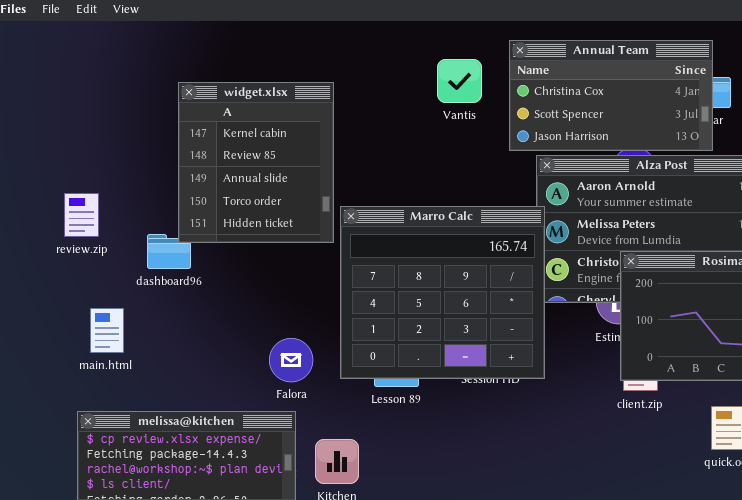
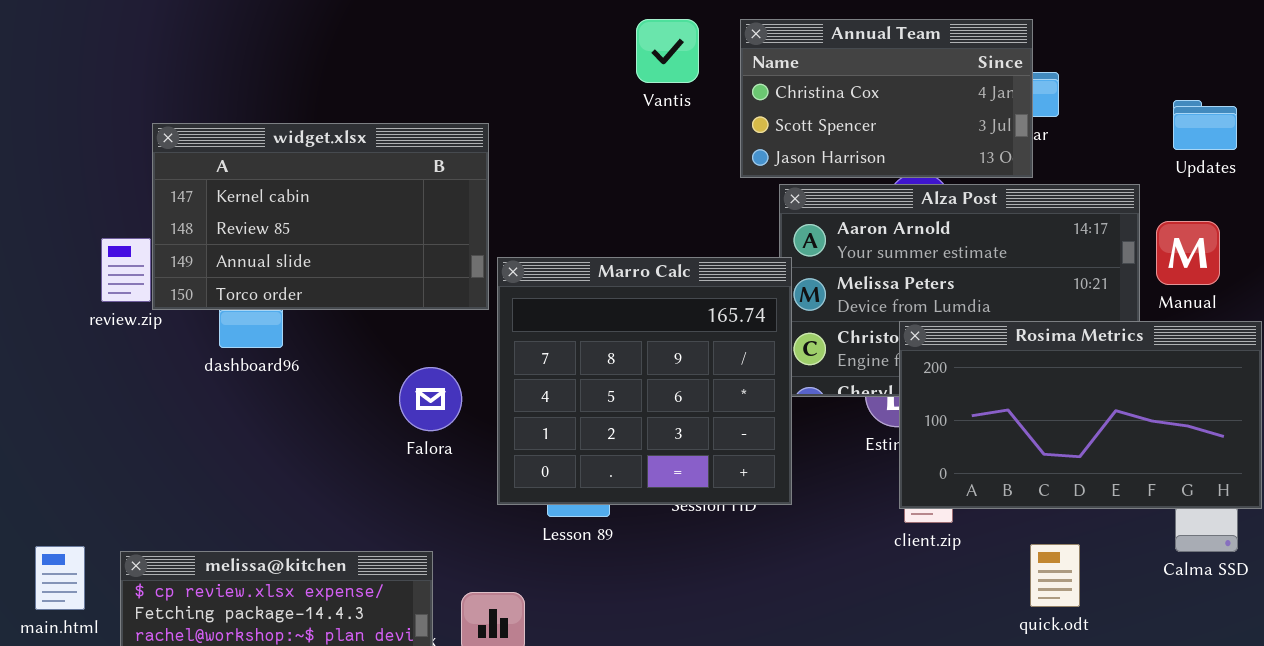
Vantis: [437,59,482,103] -> [636,19,699,83], moved
widget.xlsx: [178,82,334,243] -> [152,123,489,310], resized
main.html: [90,308,124,353] -> [35,546,85,610], moved
Falora: [269,338,313,382] -> [399,367,462,431], moved

